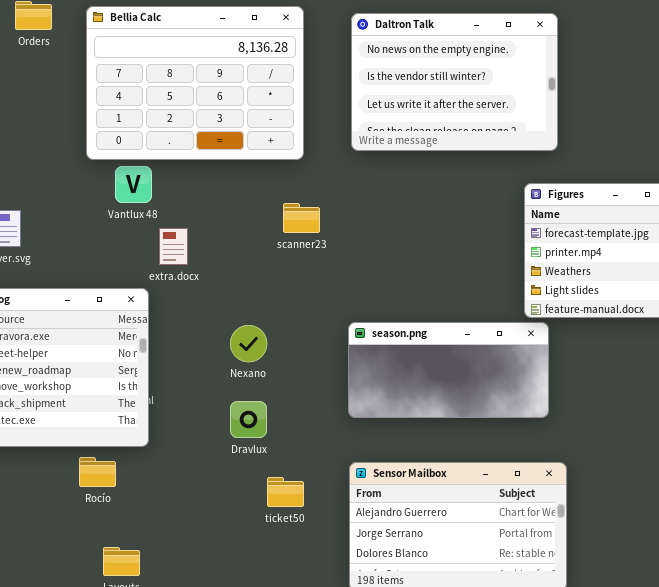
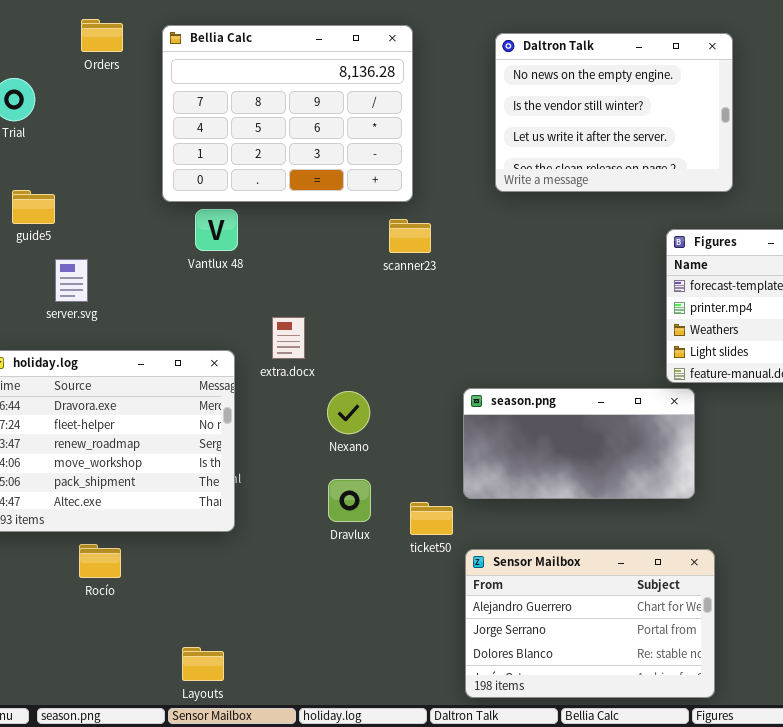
Daltron Talk: [351,13,558,151] -> [495,33,733,192], moved
scanner23: [283,203,320,233] -> [389,219,431,253], moved
extra.docx: [159,228,188,265] -> [272,317,305,359], moved
Rocío: [79,457,116,487] -> [79,544,121,578], moved
ticket50: [267,477,304,507] -> [410,502,453,535], moved

